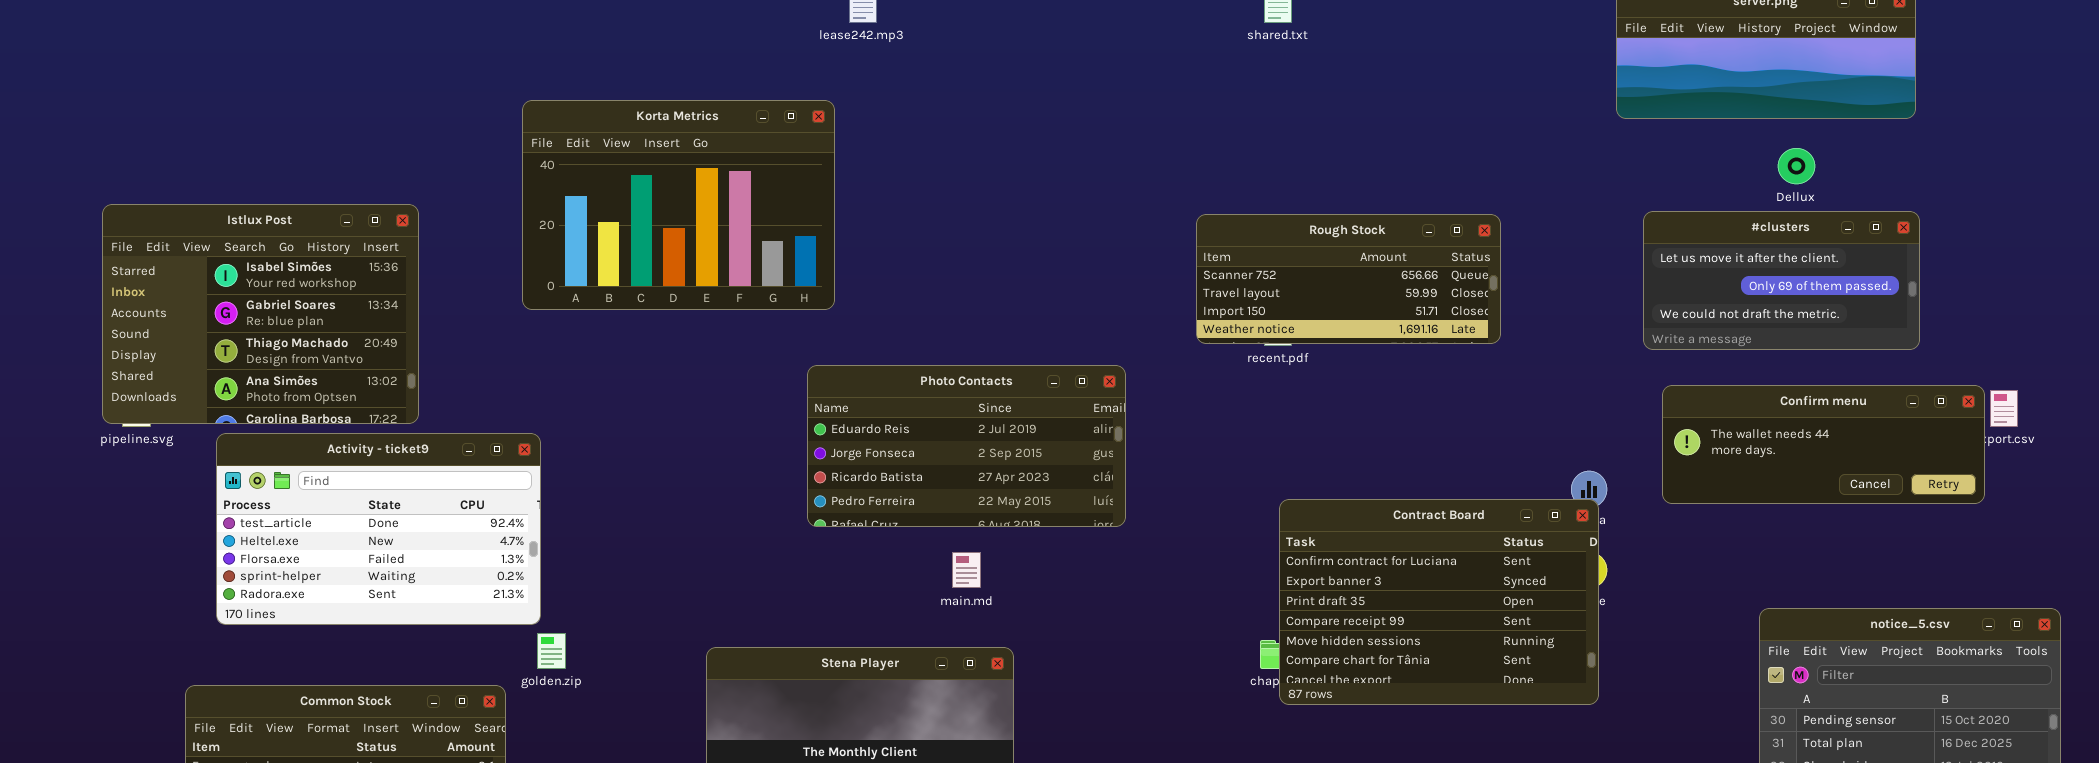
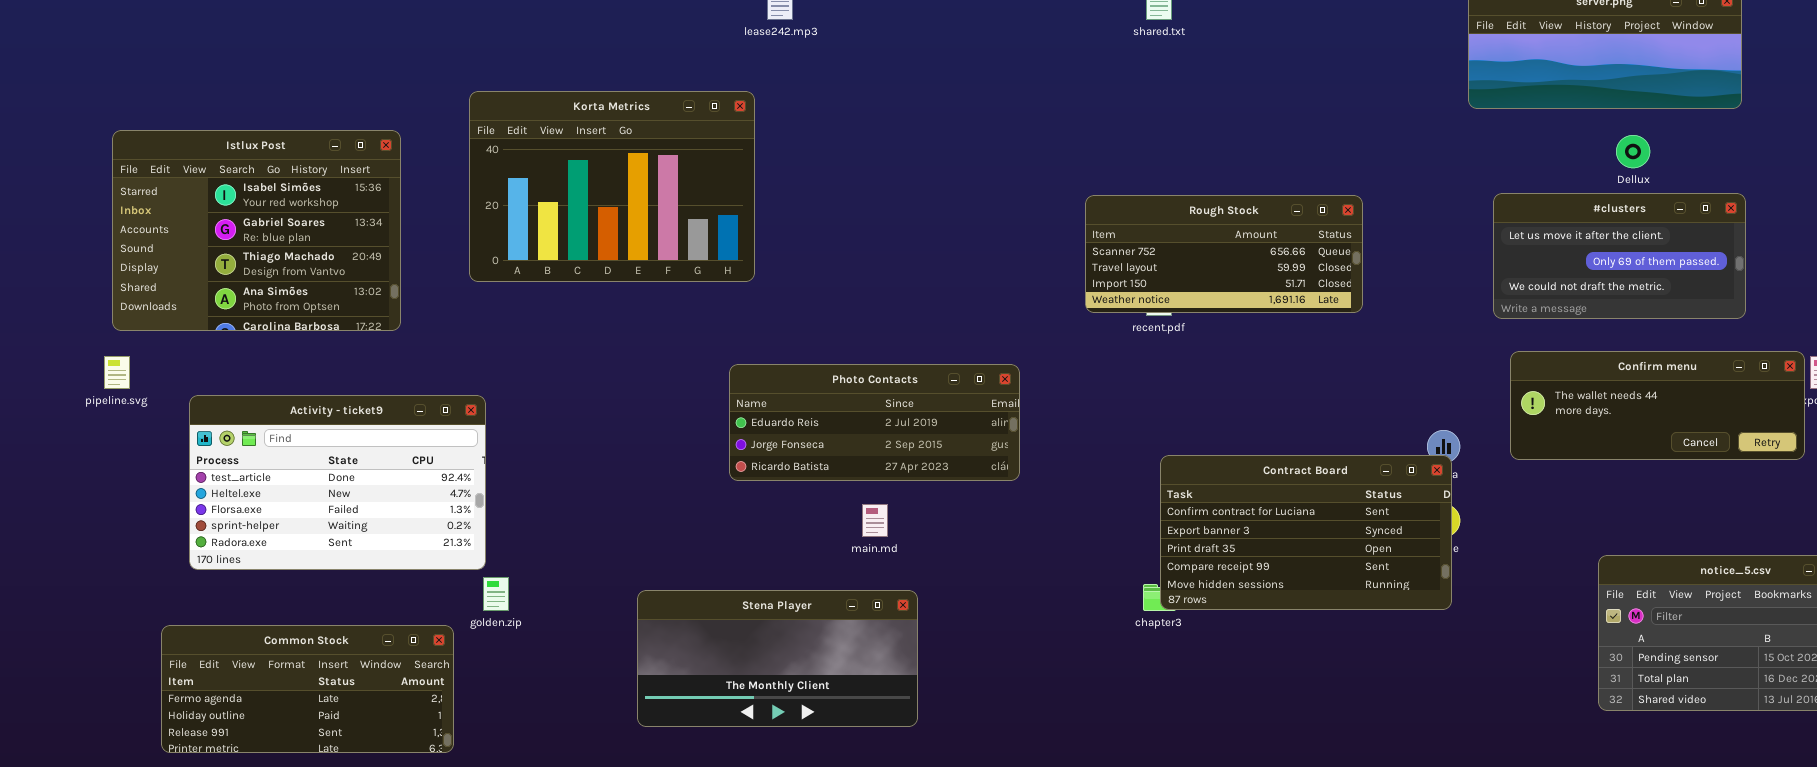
Istlux Post: [102,204,419,424] -> [112,130,401,331], moved
Photo Contacts: [807,365,1126,527] -> [729,364,1020,481], resized
Contract Board: [1279,499,1599,705] -> [1160,455,1452,610], resized

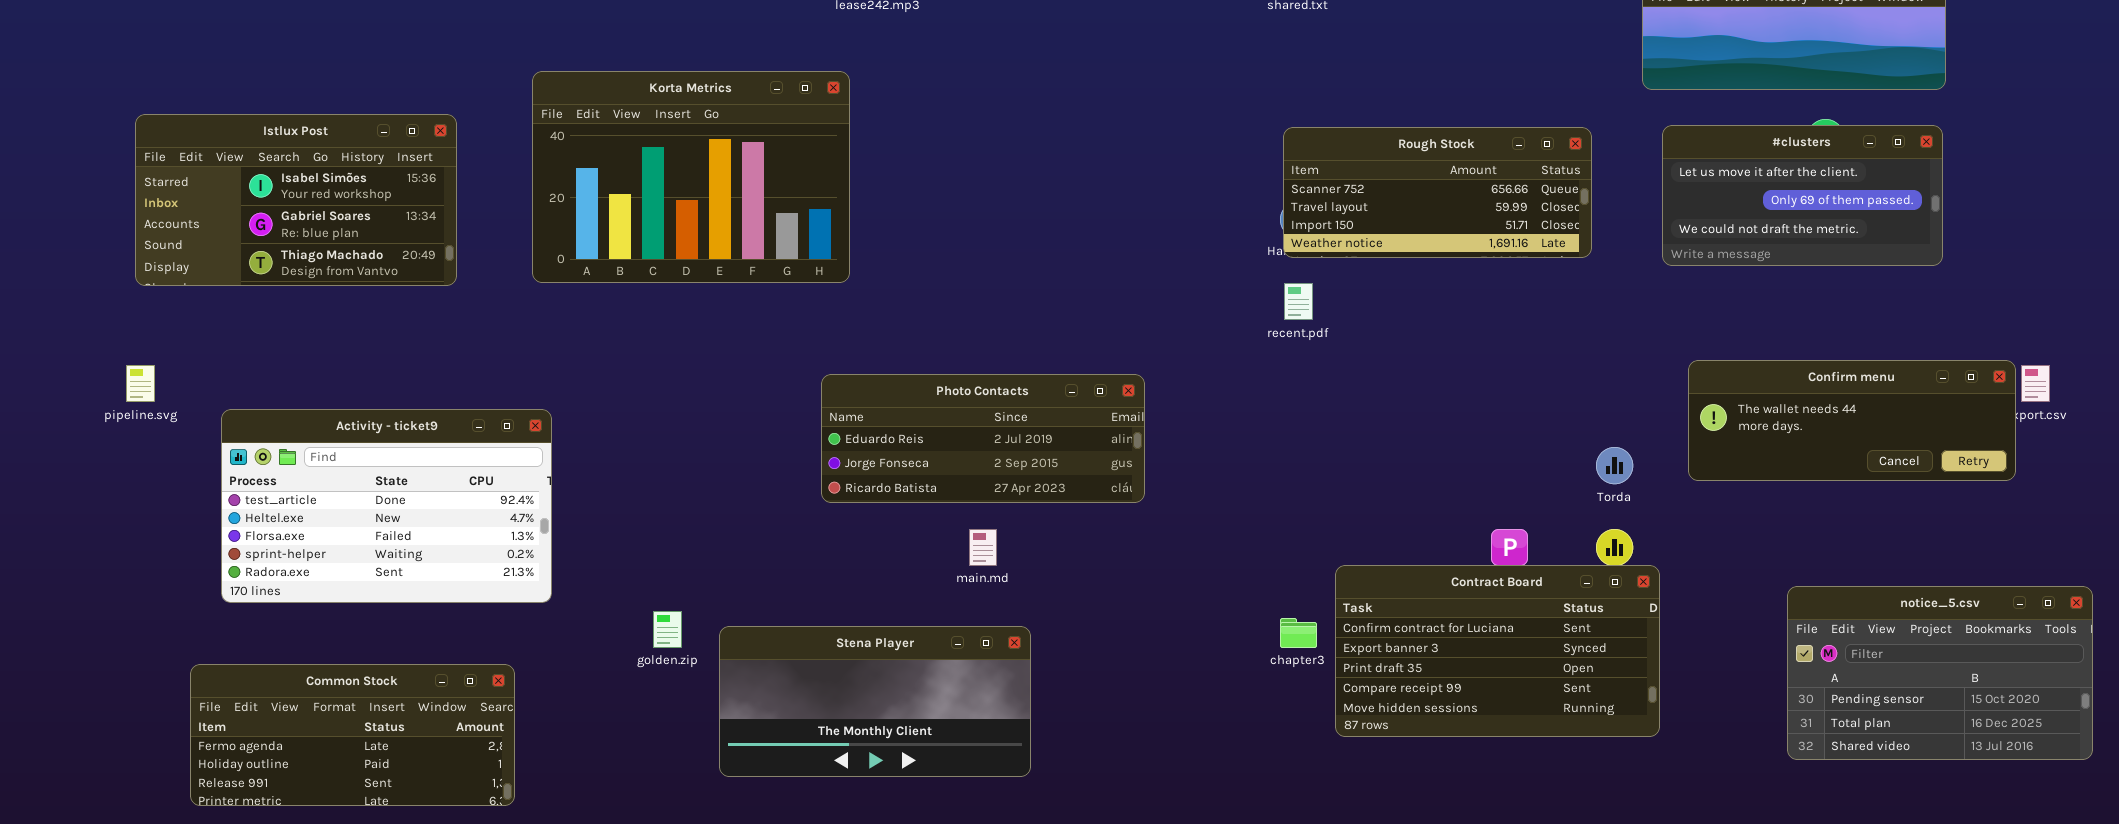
Istlux Post: [112,130,401,331] -> [135,114,457,286], resized
#clusters: [1493,193,1746,319] -> [1662,125,1943,266], moved
Rough Stock: [1085,195,1363,313] -> [1283,127,1592,258], moved
Contract Board: [1160,455,1452,610] -> [1335,565,1660,737], moved
golden.zip: [483,577,509,611] -> [653,611,682,648], moved

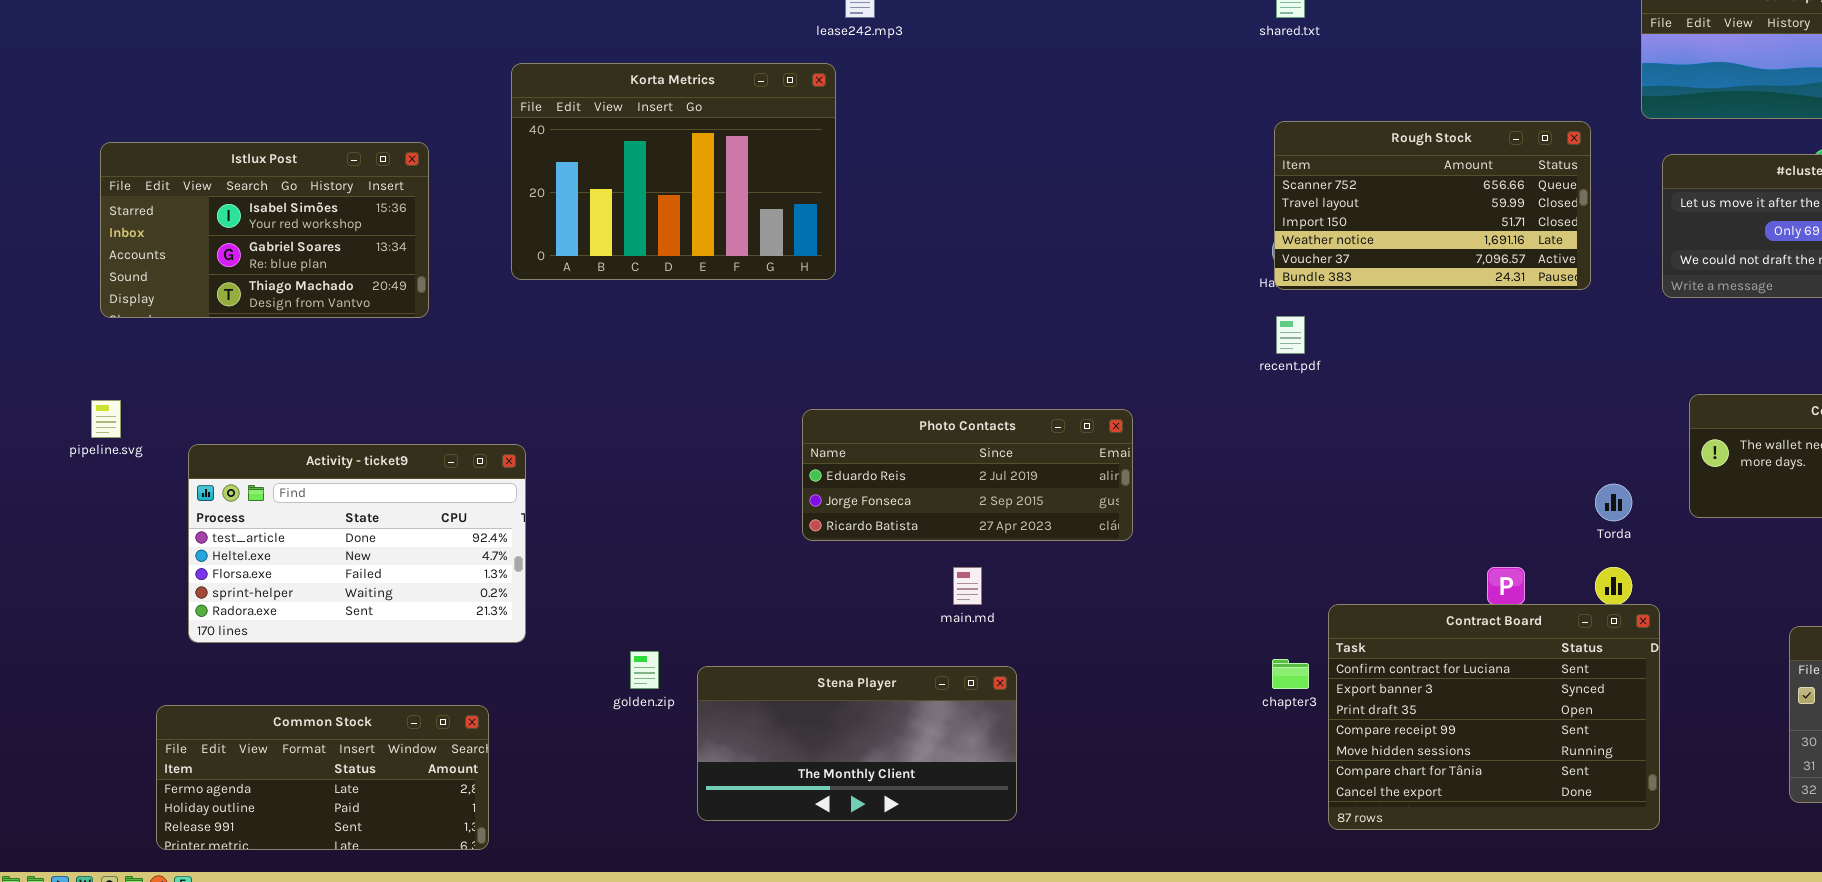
Korta Metrics: [532,71,850,283] -> [511,63,836,280], moved
Rough Stock: [1283,127,1592,258] -> [1274,121,1591,290], resized
Contract Board: [1335,565,1660,737] -> [1328,604,1660,830], resized

